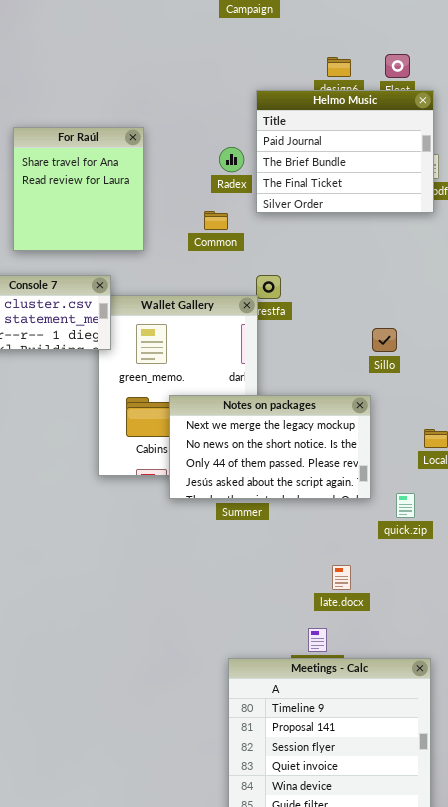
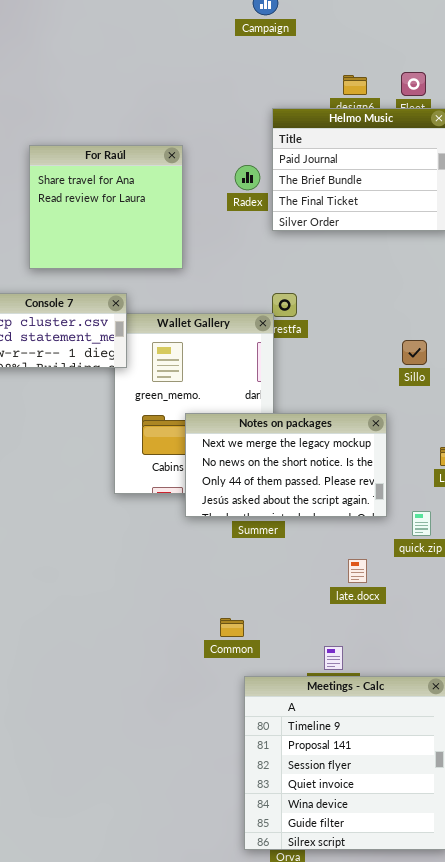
For Raúl: [13,127,144,251] -> [29,145,183,269], resized
Common: [204,211,228,230] -> [220,618,244,637], moved
Sillo: [372,328,397,352] -> [402,340,427,365], moved
late.docx: [332,565,351,590] -> [348,559,367,583], moved

